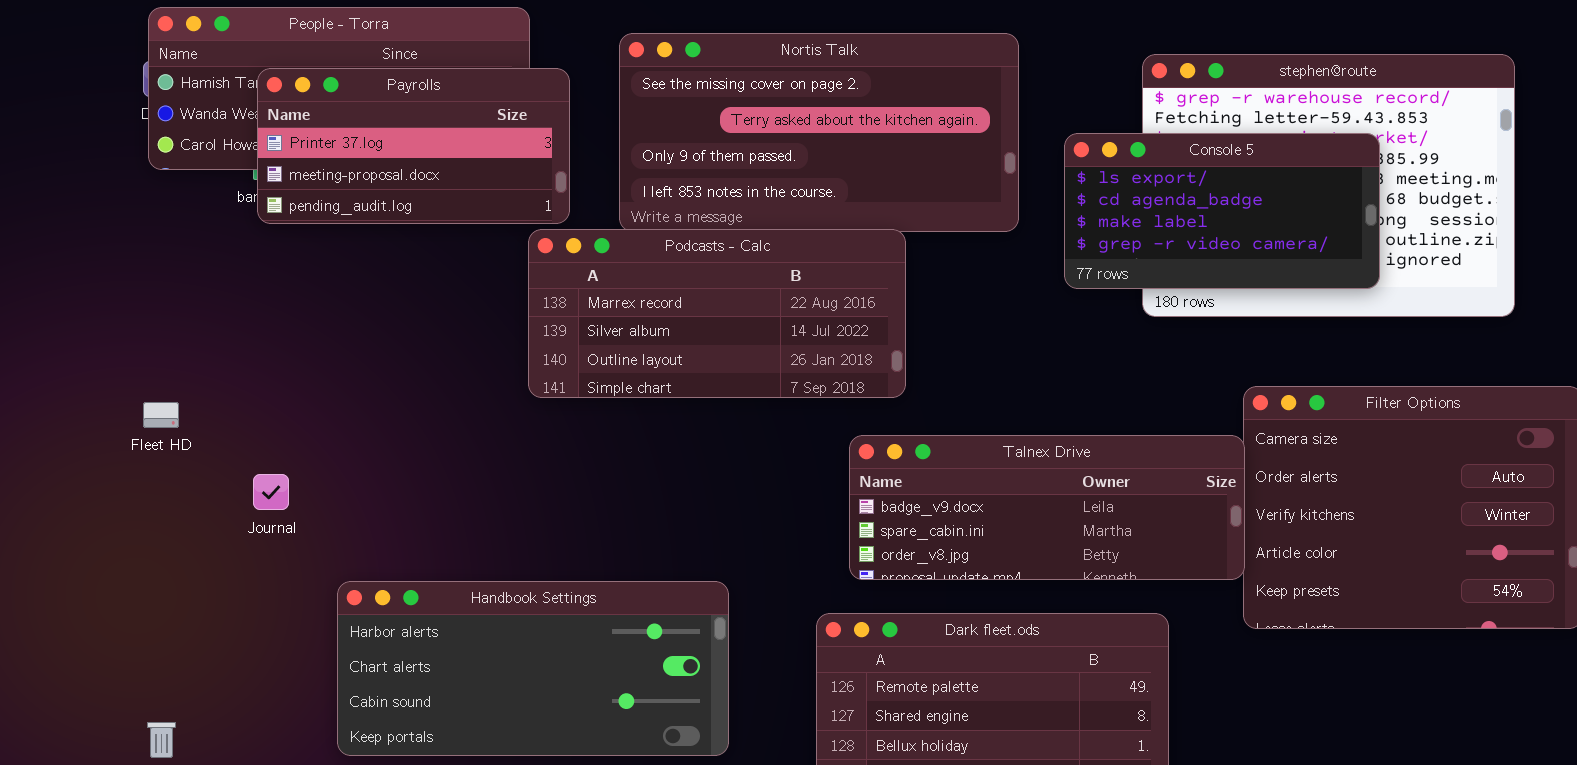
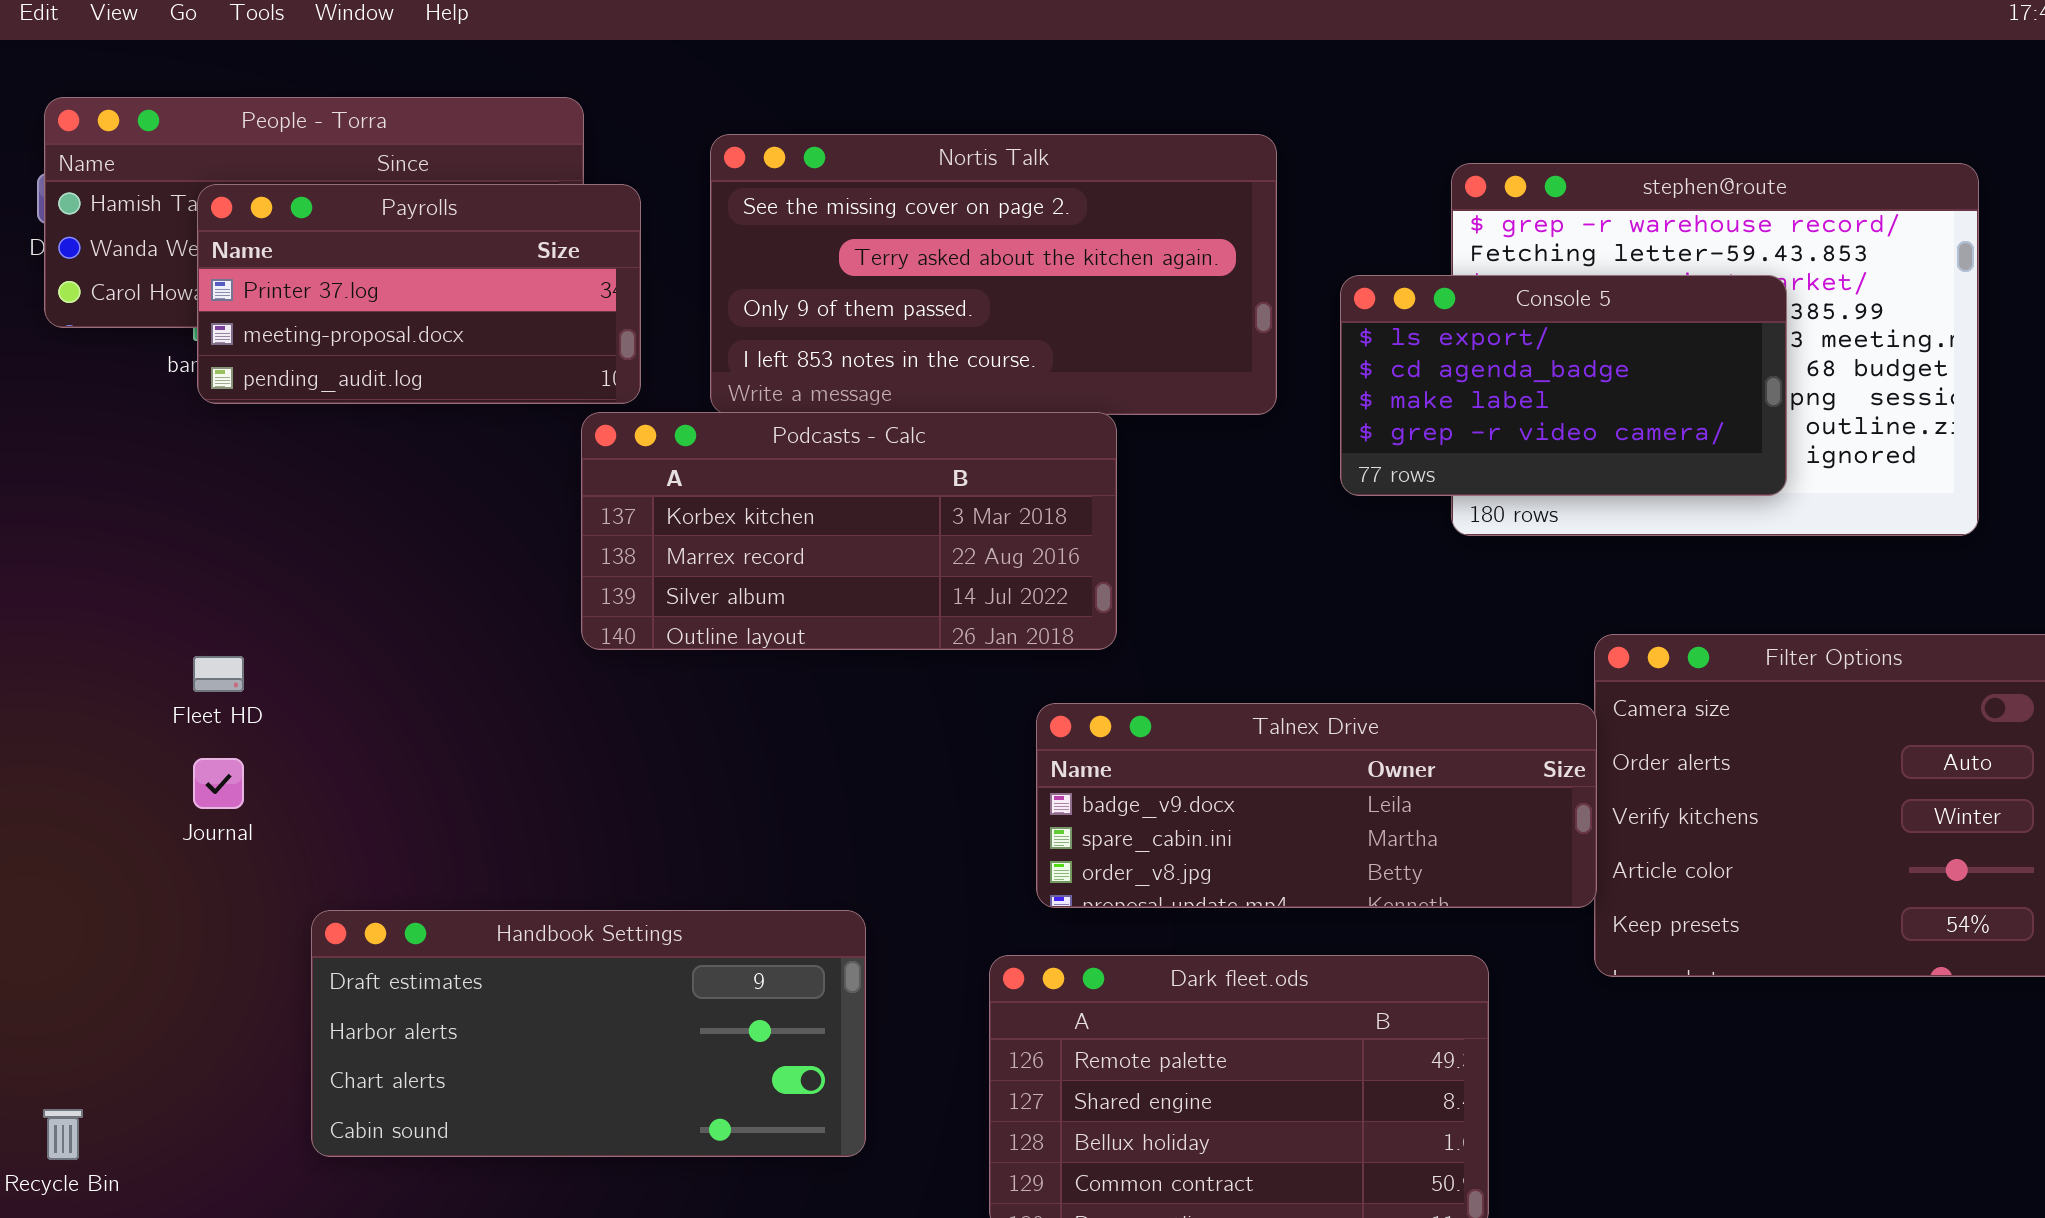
Podcasts - Calc: [528,229,906,398] -> [581,412,1117,650], scrolled up 1 row
Fleet HD: [143,402,179,428] -> [193,656,244,692], moved
Handbook Settings: [337,581,729,756] -> [311,910,866,1157], scrolled up 1 row

